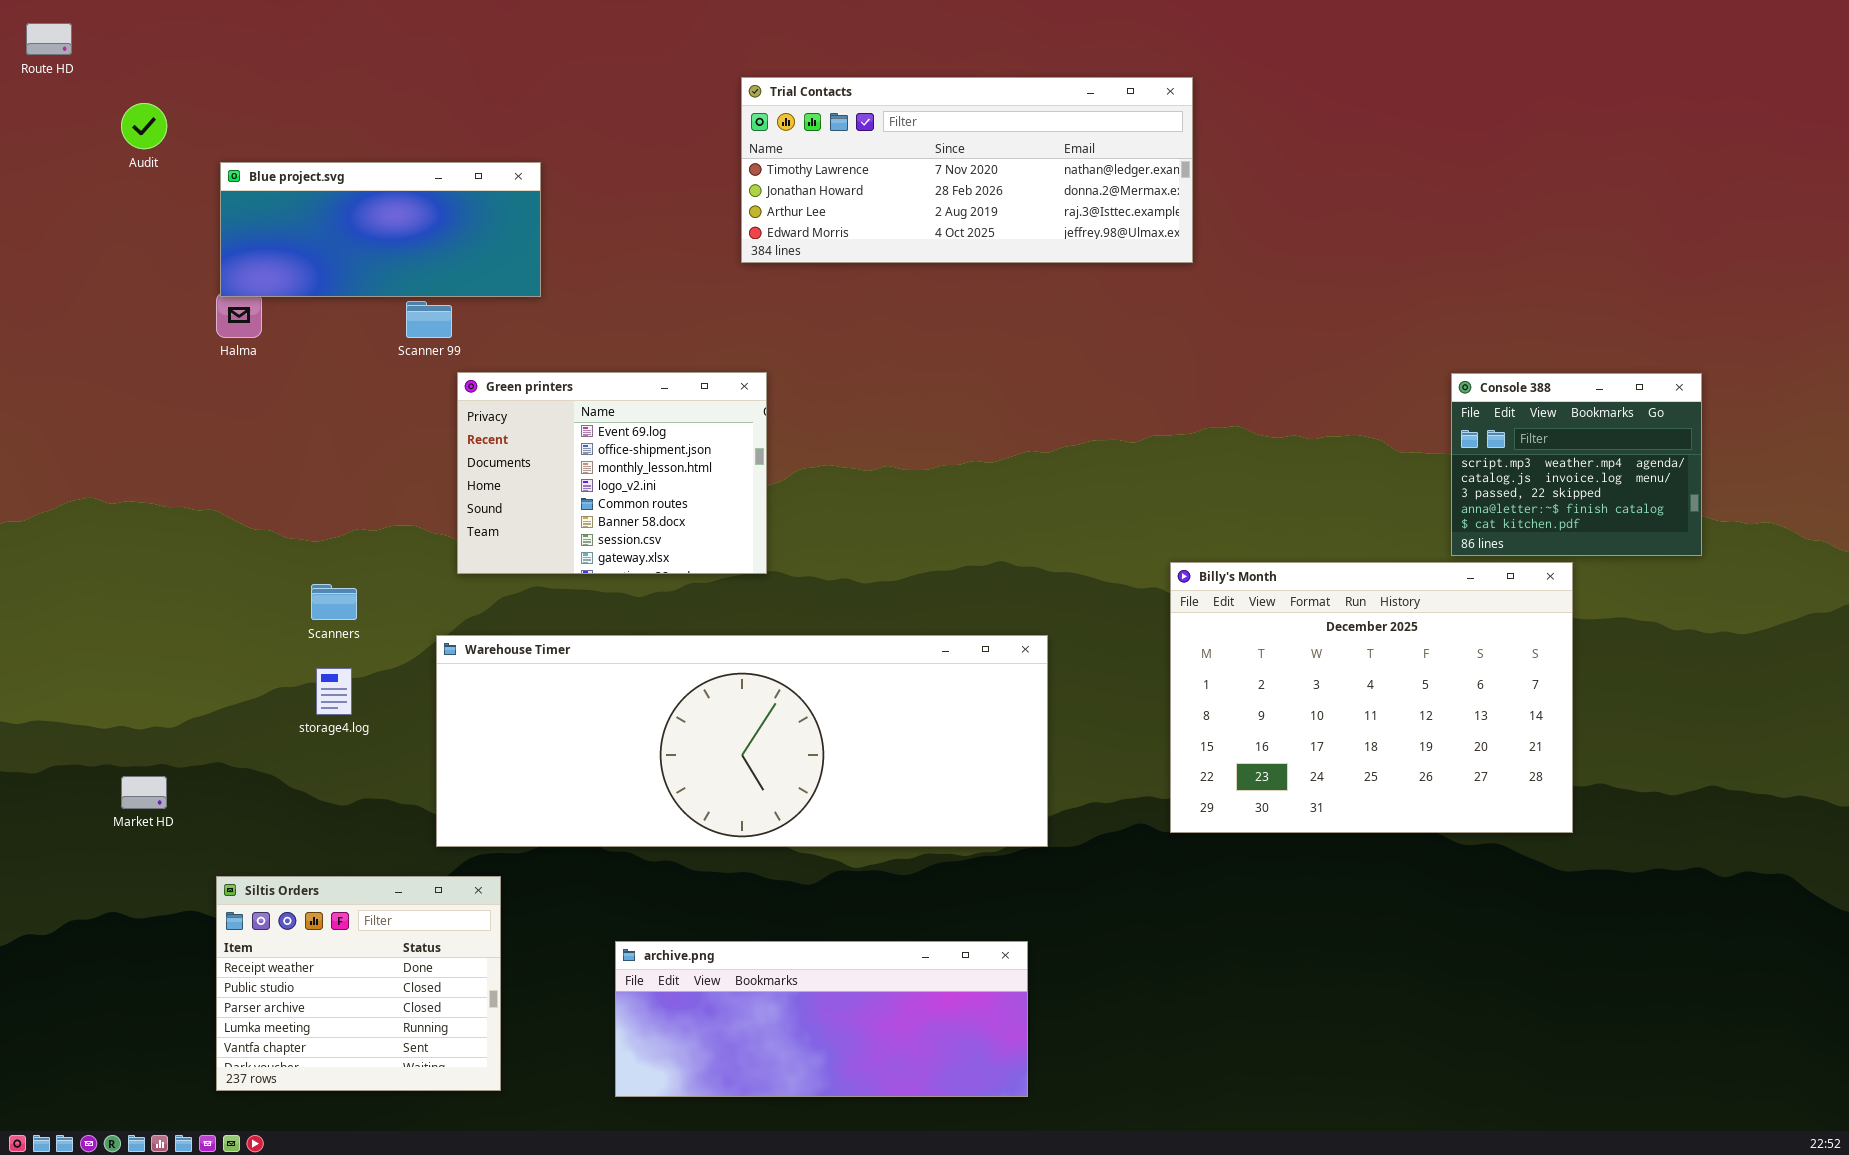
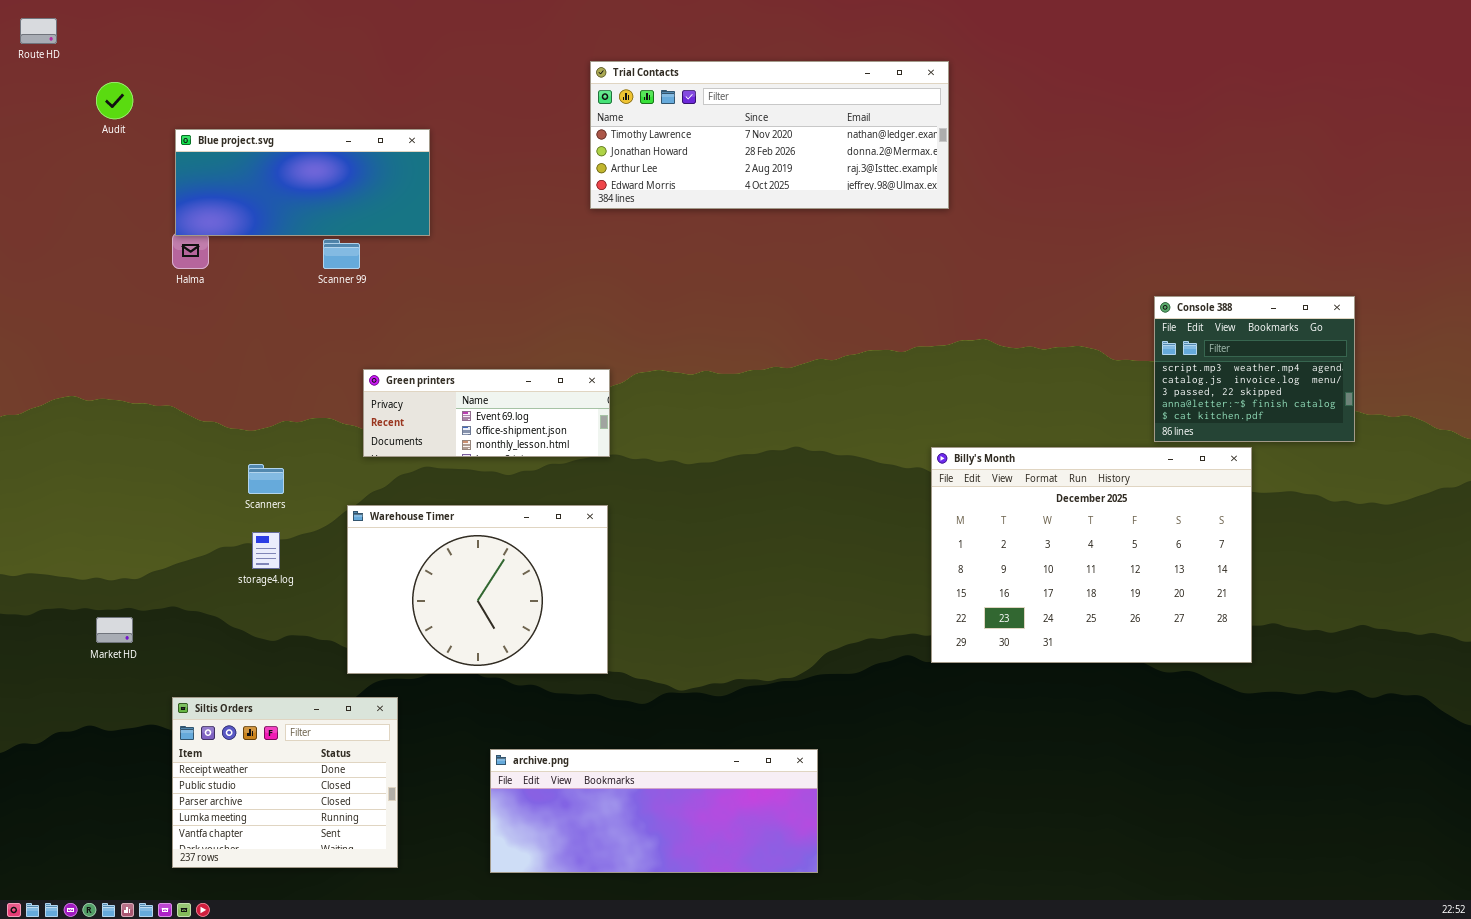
Green printers: [457,372,767,574] -> [363,369,610,457], resized
Warehouse Timer: [436,635,1048,847] -> [347,505,608,674], resized

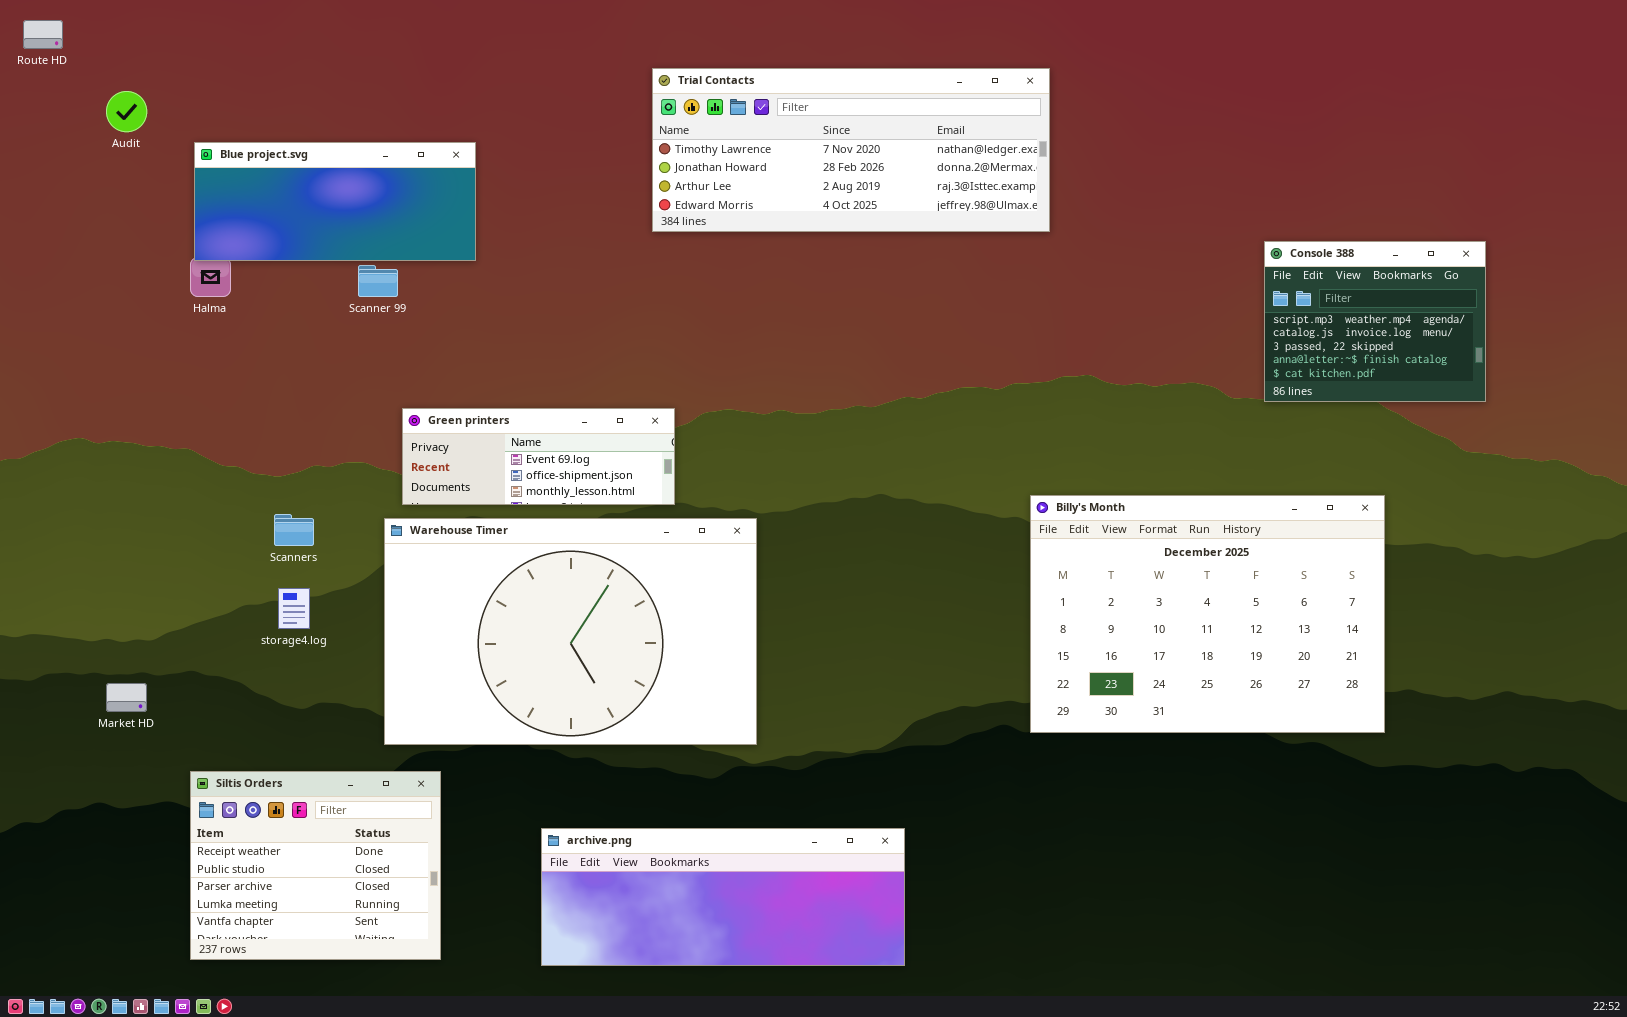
Console 388: [1154,296,1355,442] -> [1264,241,1486,402], moved
Warehouse Timer: [347,505,608,674] -> [384,518,757,745], resized

